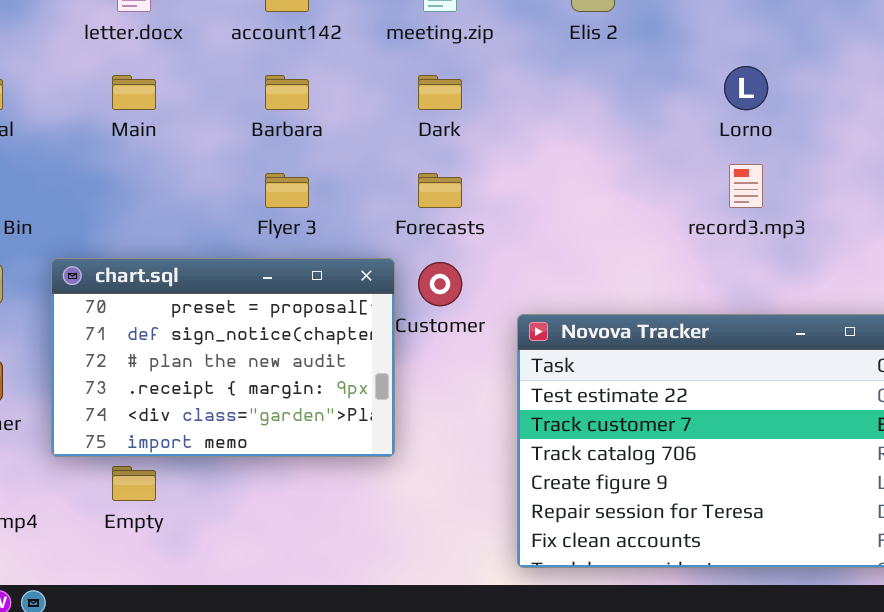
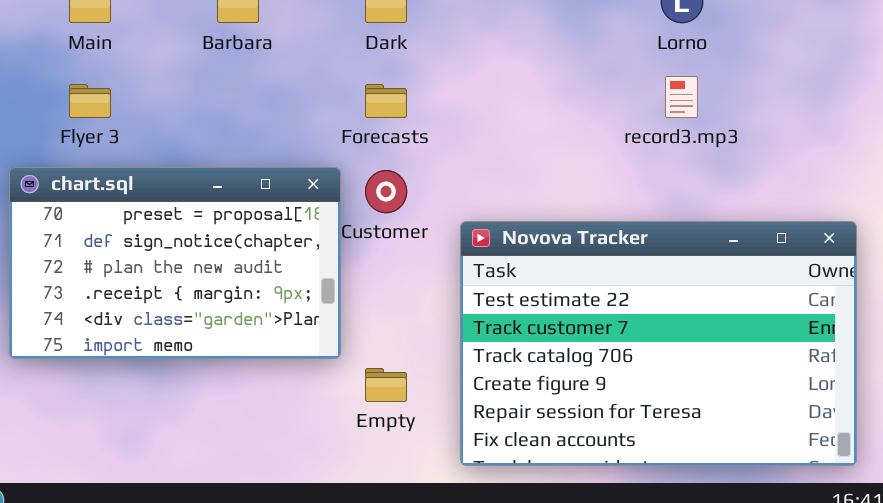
Flyer 3: [265,173,309,208] -> [69,84,111,118], moved
Empty: [112,466,156,501] -> [365,368,407,402], moved

